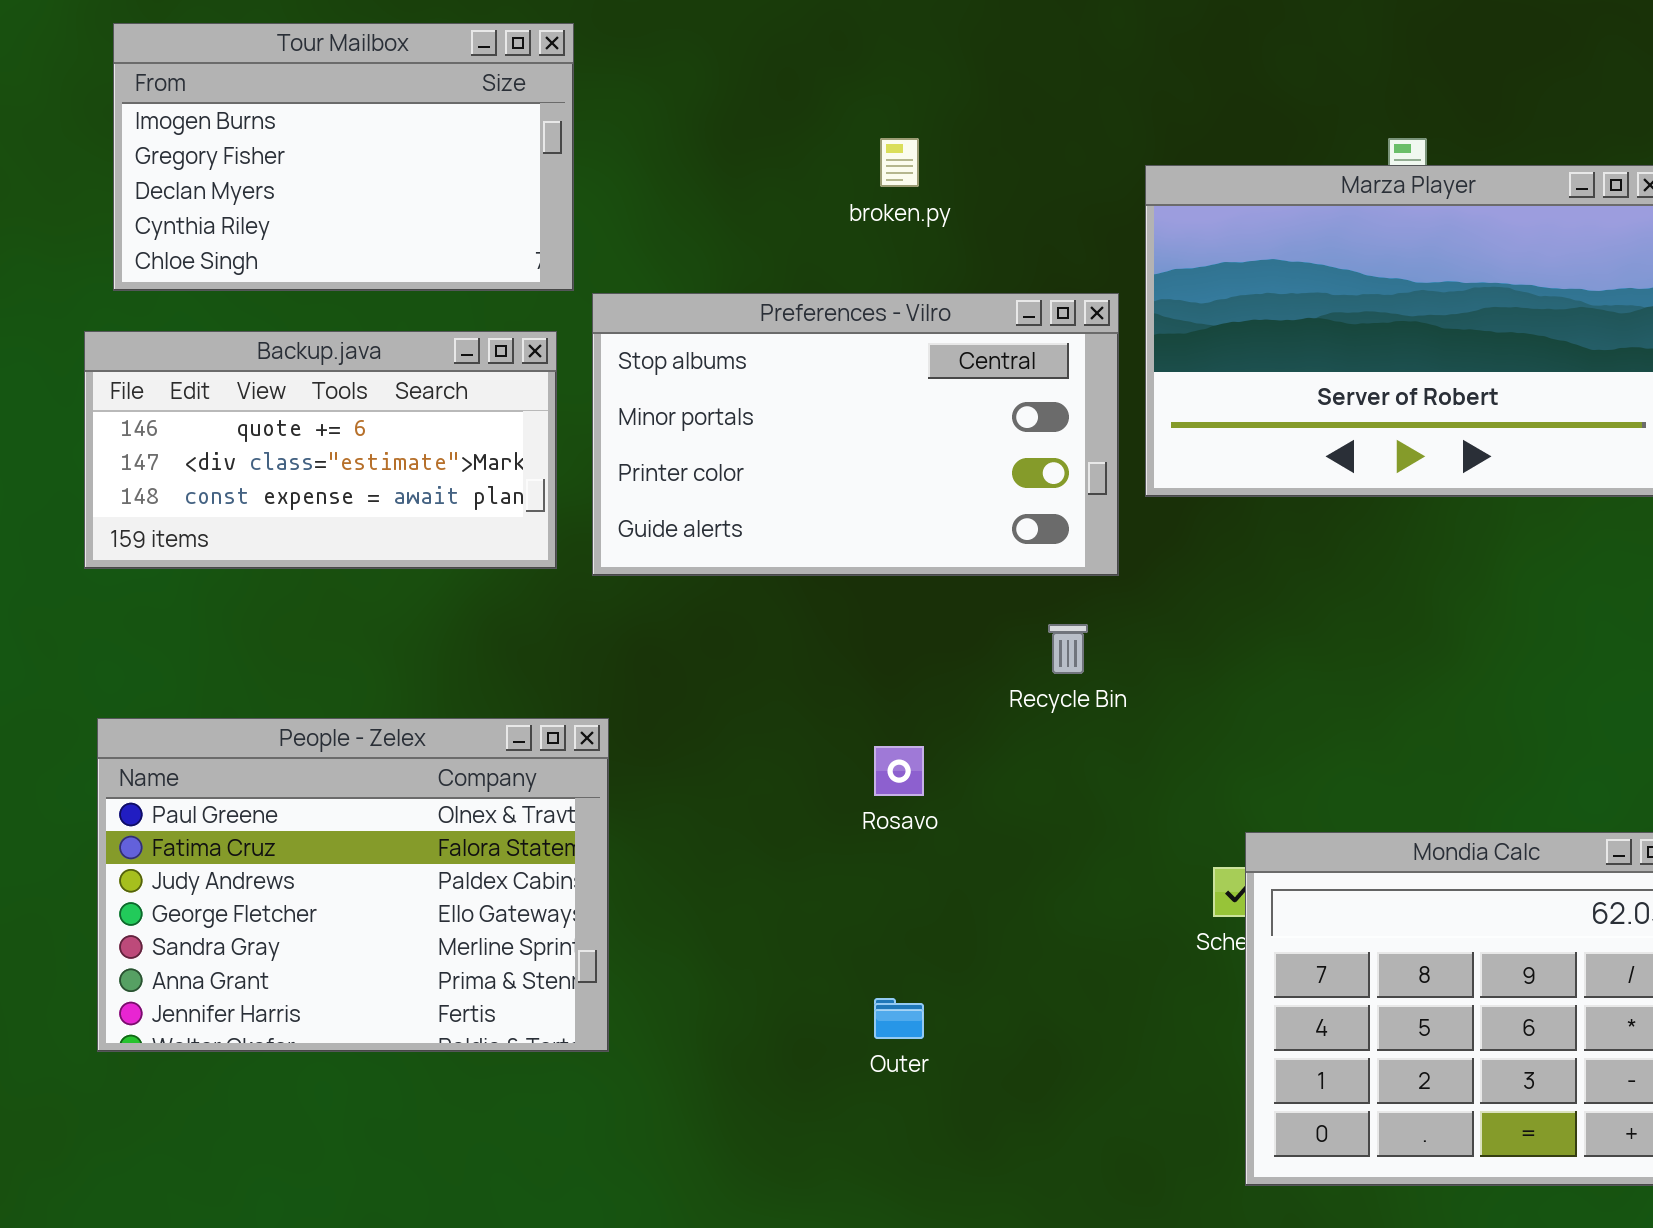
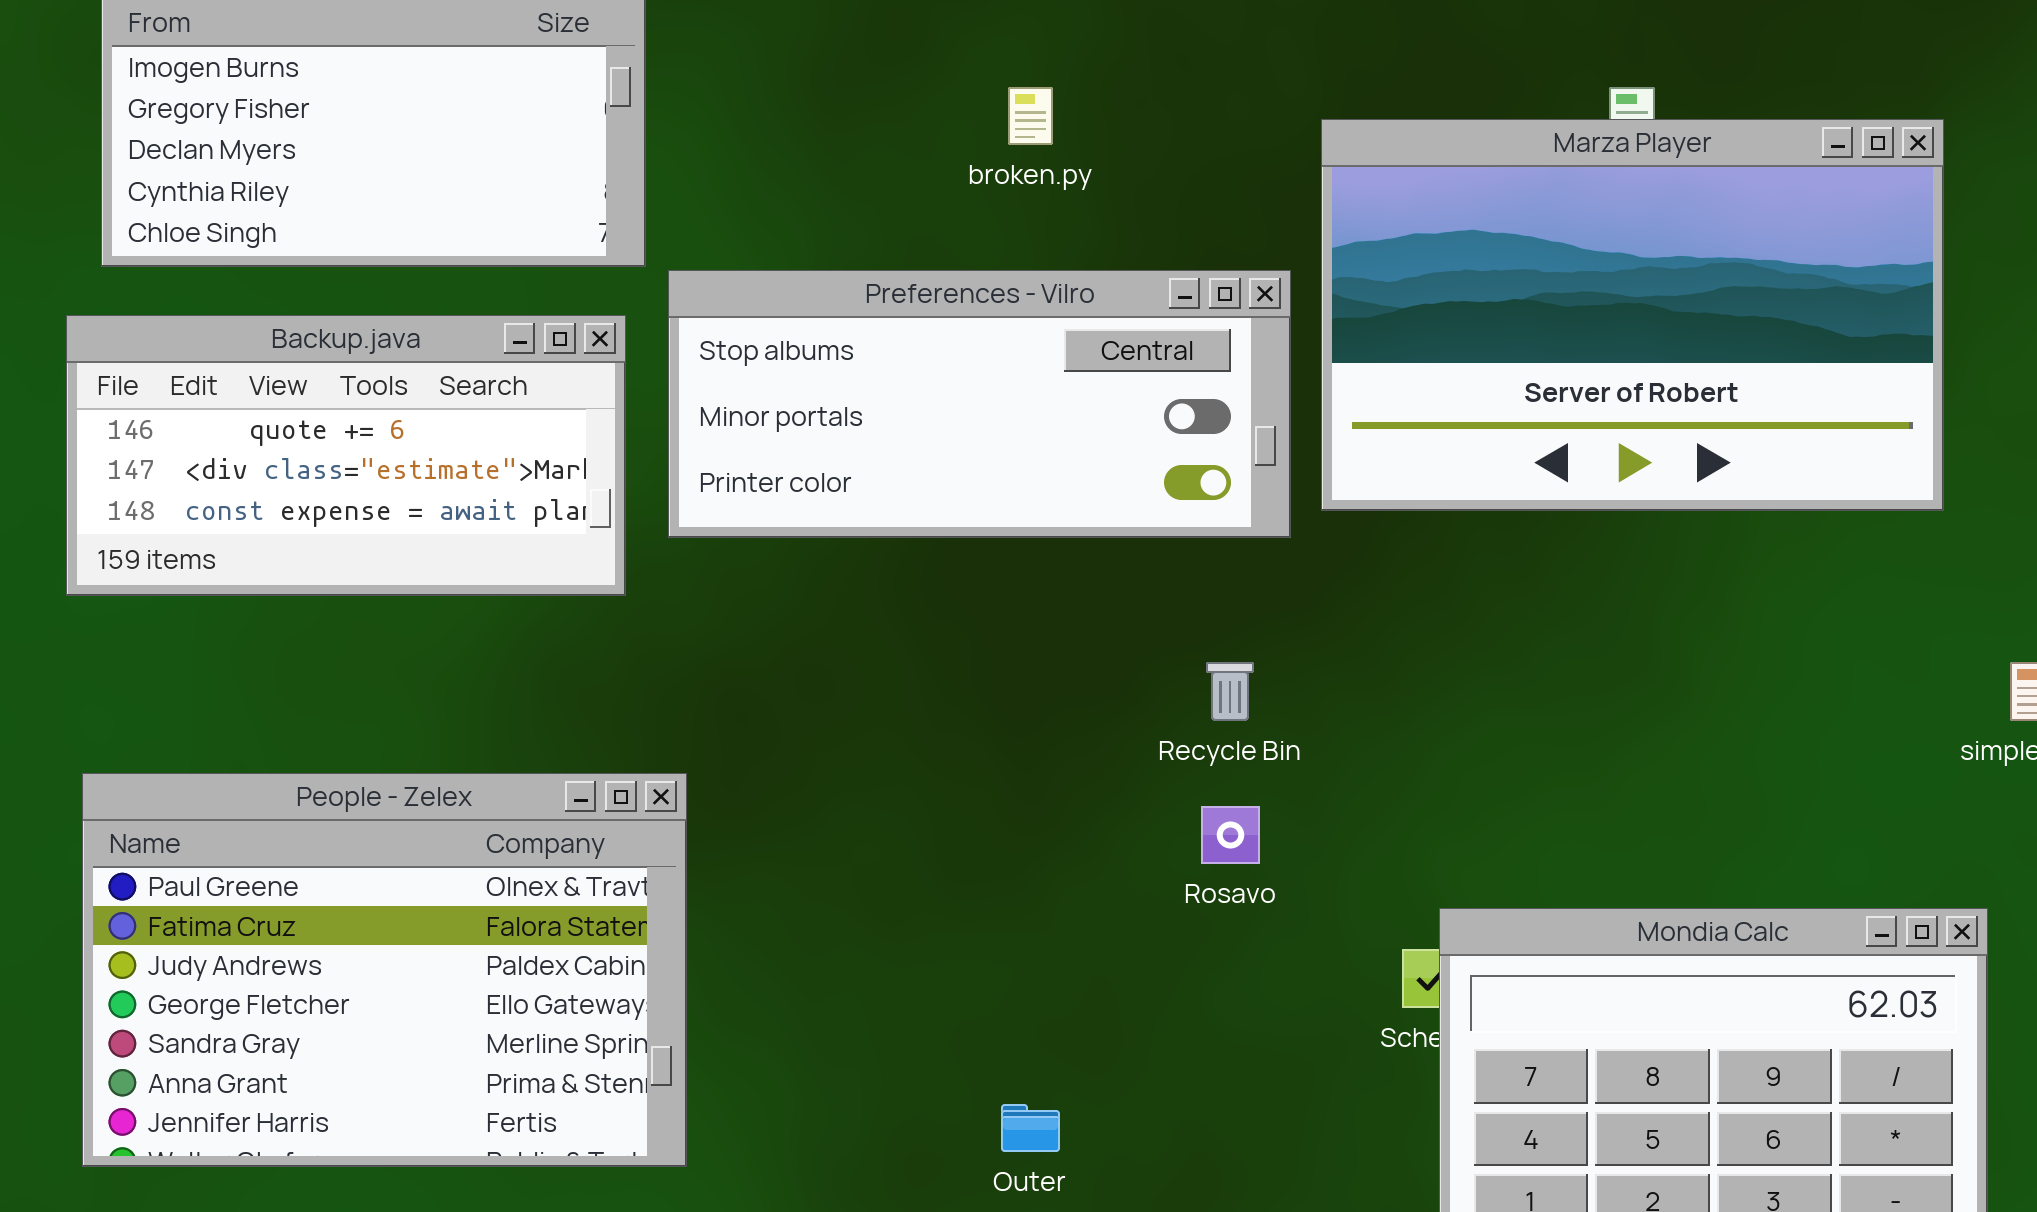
Preferences - Vilro: [592,293,1119,576] -> [668,270,1291,538], resized
Rosavo: [874,746,924,796] -> [1201,806,1260,864], moved

